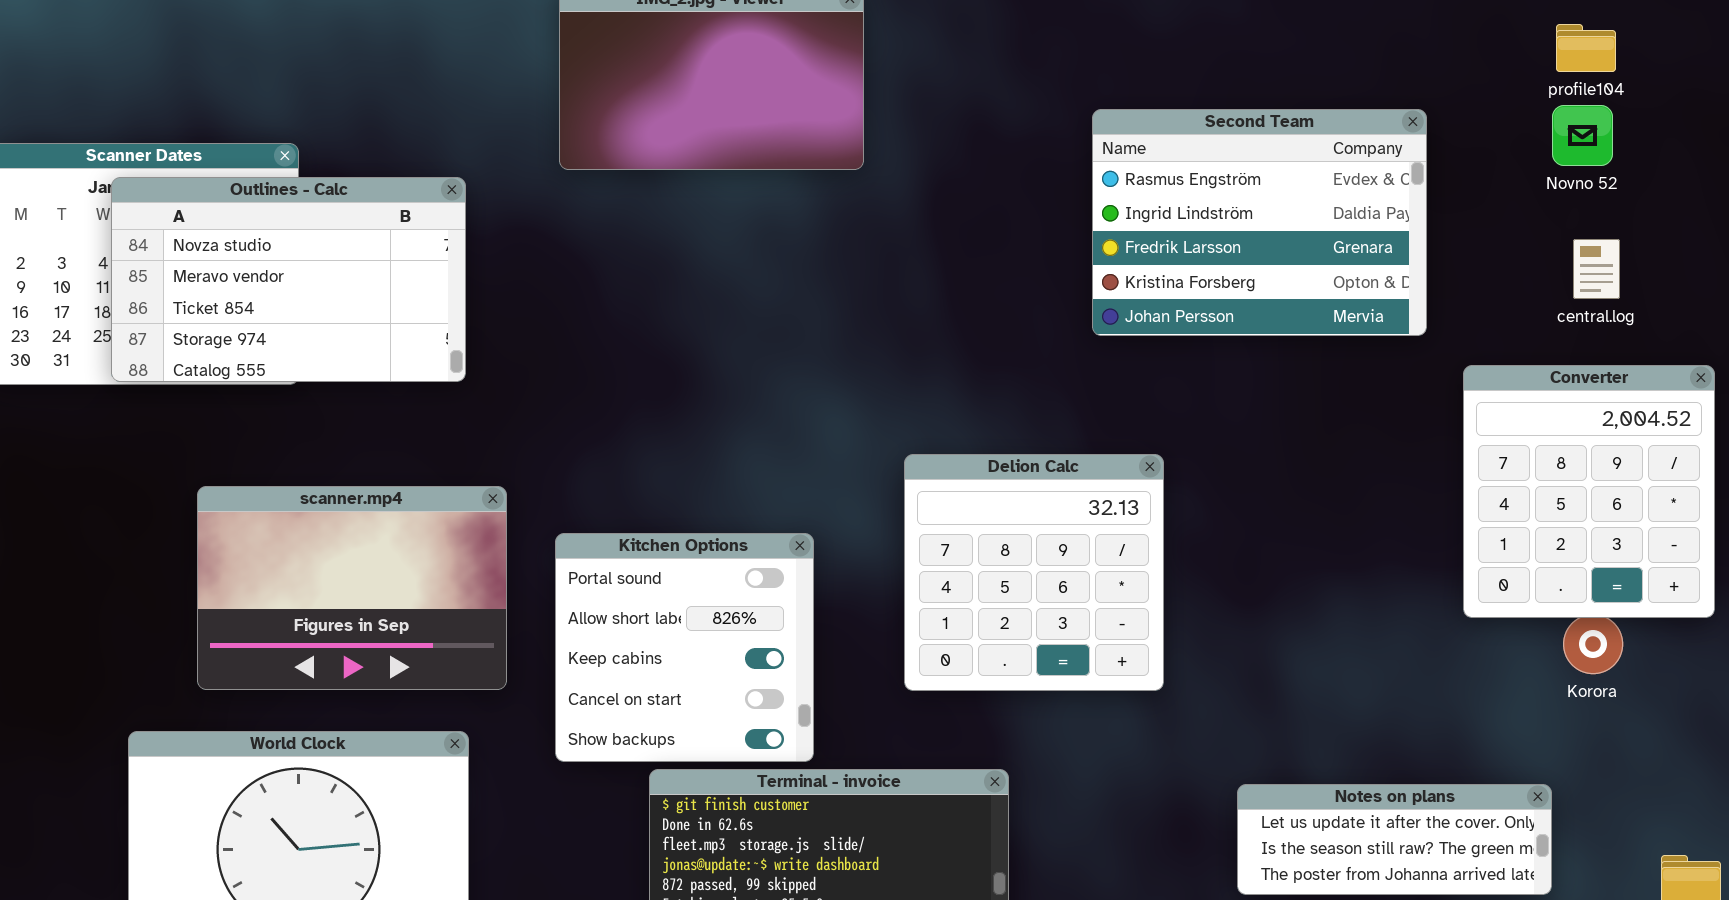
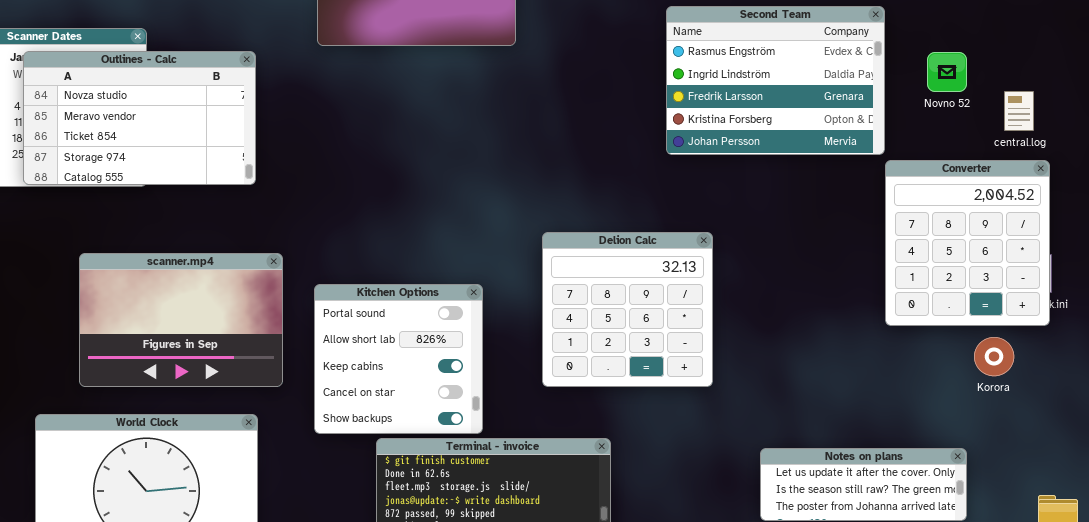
Novno 52: [1552,105,1613,166] -> [927,52,967,92], moved
central.log: [1573,239,1620,299] -> [1004,91,1034,131], moved
Converter: [1463,365,1715,618] -> [885,160,1050,326], moved

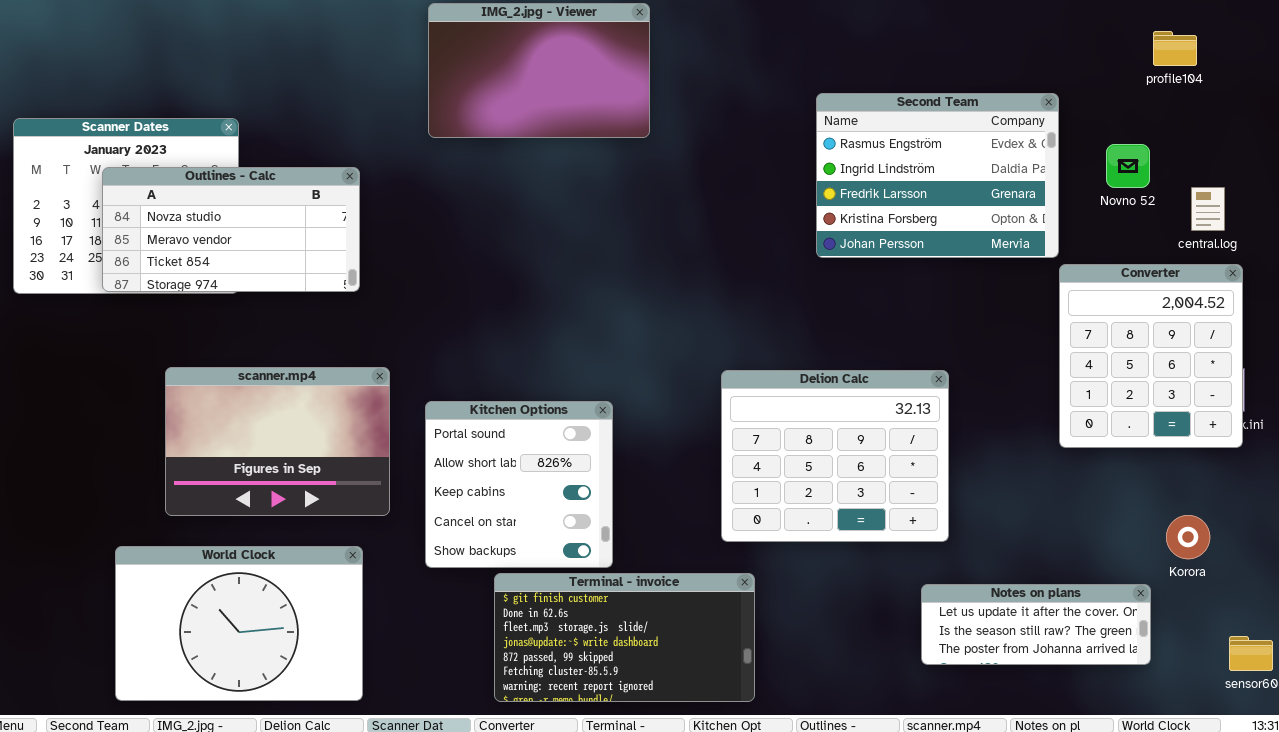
Outlines - Calc: [23,51,256,185] -> [102,167,360,292], resized
Delion Calc: [542,232,713,387] -> [721,370,949,542], moved, resized
Korora: [974,337,1014,376] -> [1166,515,1210,559], moved

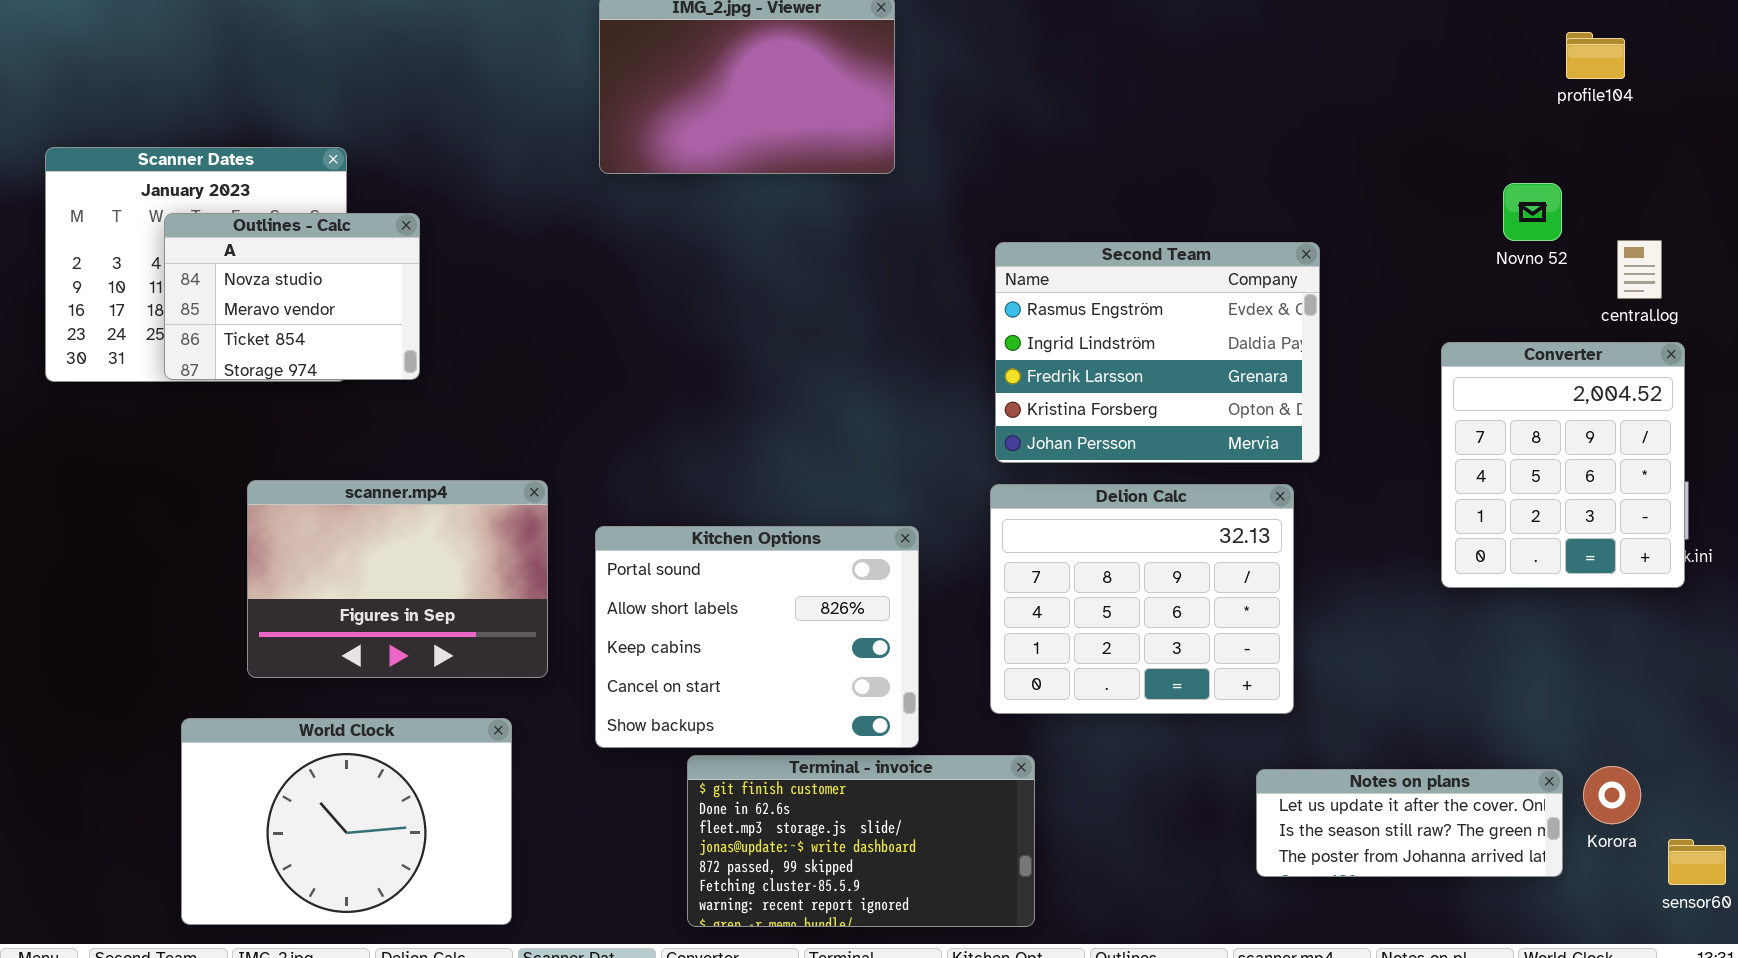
Second Team: [816,93,1059,258] -> [995,242,1320,463], moved
Outlines - Calc: [102,167,360,292] -> [164,213,420,380], resized
Kitchen Options: [425,401,613,568] -> [595,526,919,748], resized
Korora: [1166,515,1210,559] -> [1583,766,1641,824], moved

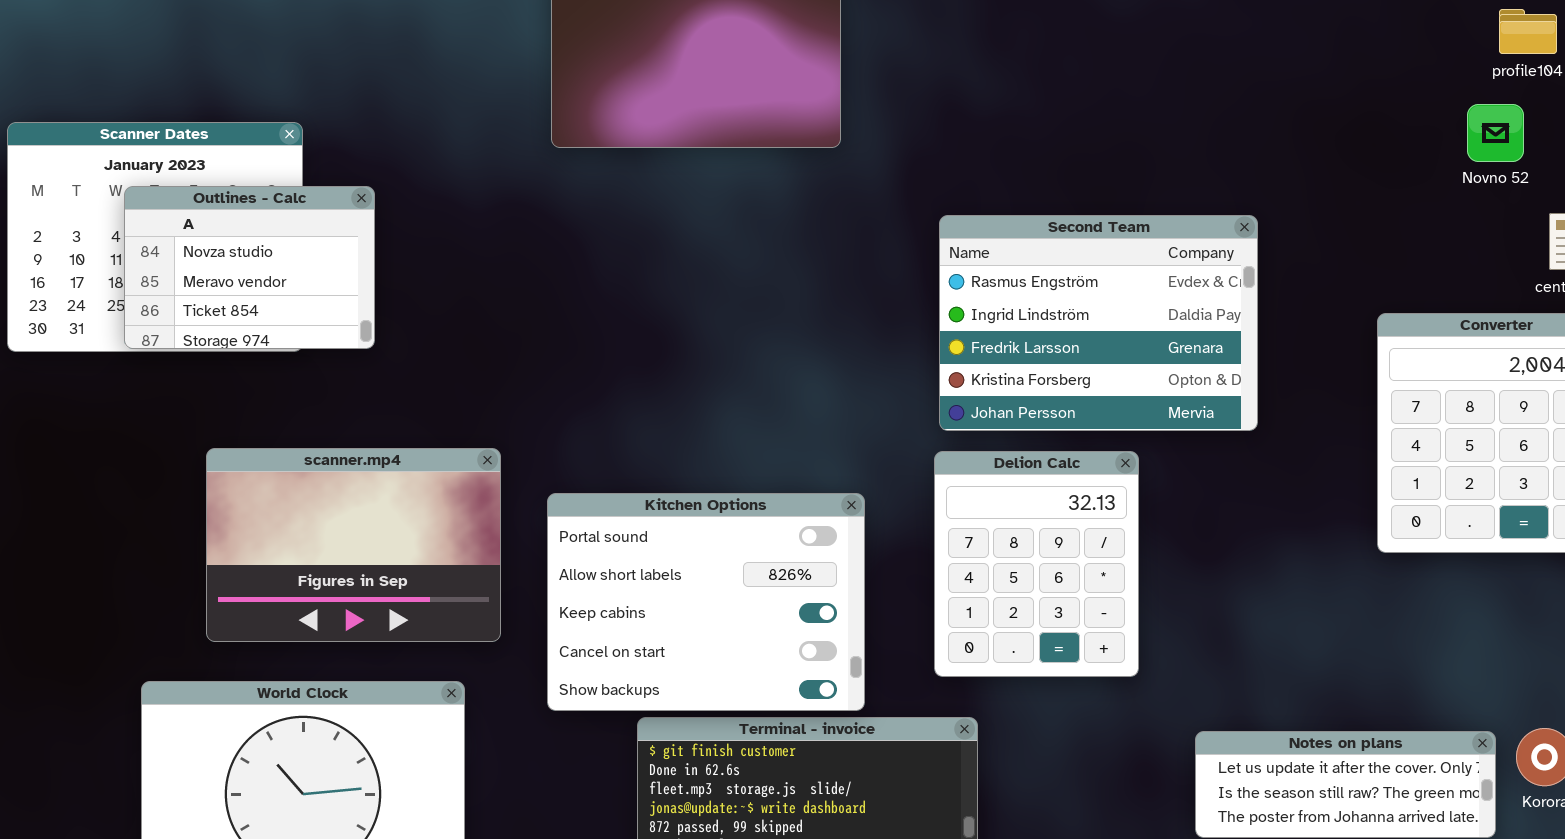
Novno 52: [1503,183,1562,241] -> [1467,104,1524,162], moved
Delion Calc: [990,484,1294,714] -> [934,451,1139,677], resized

